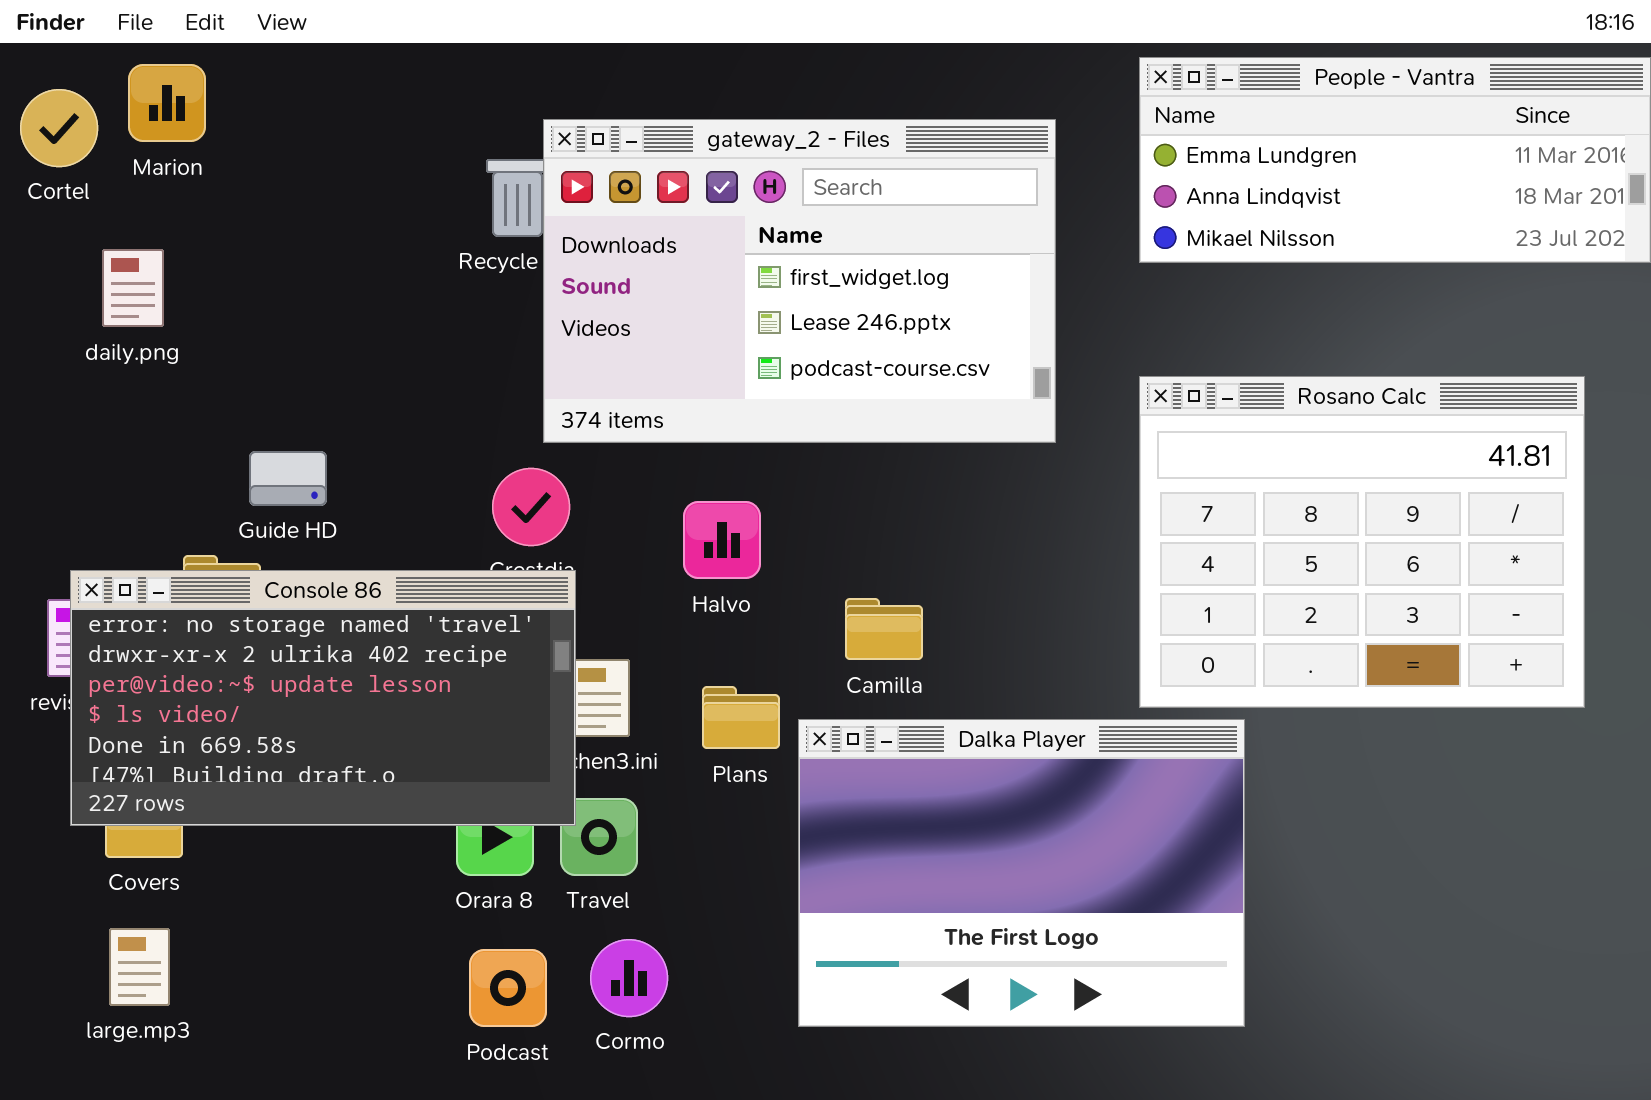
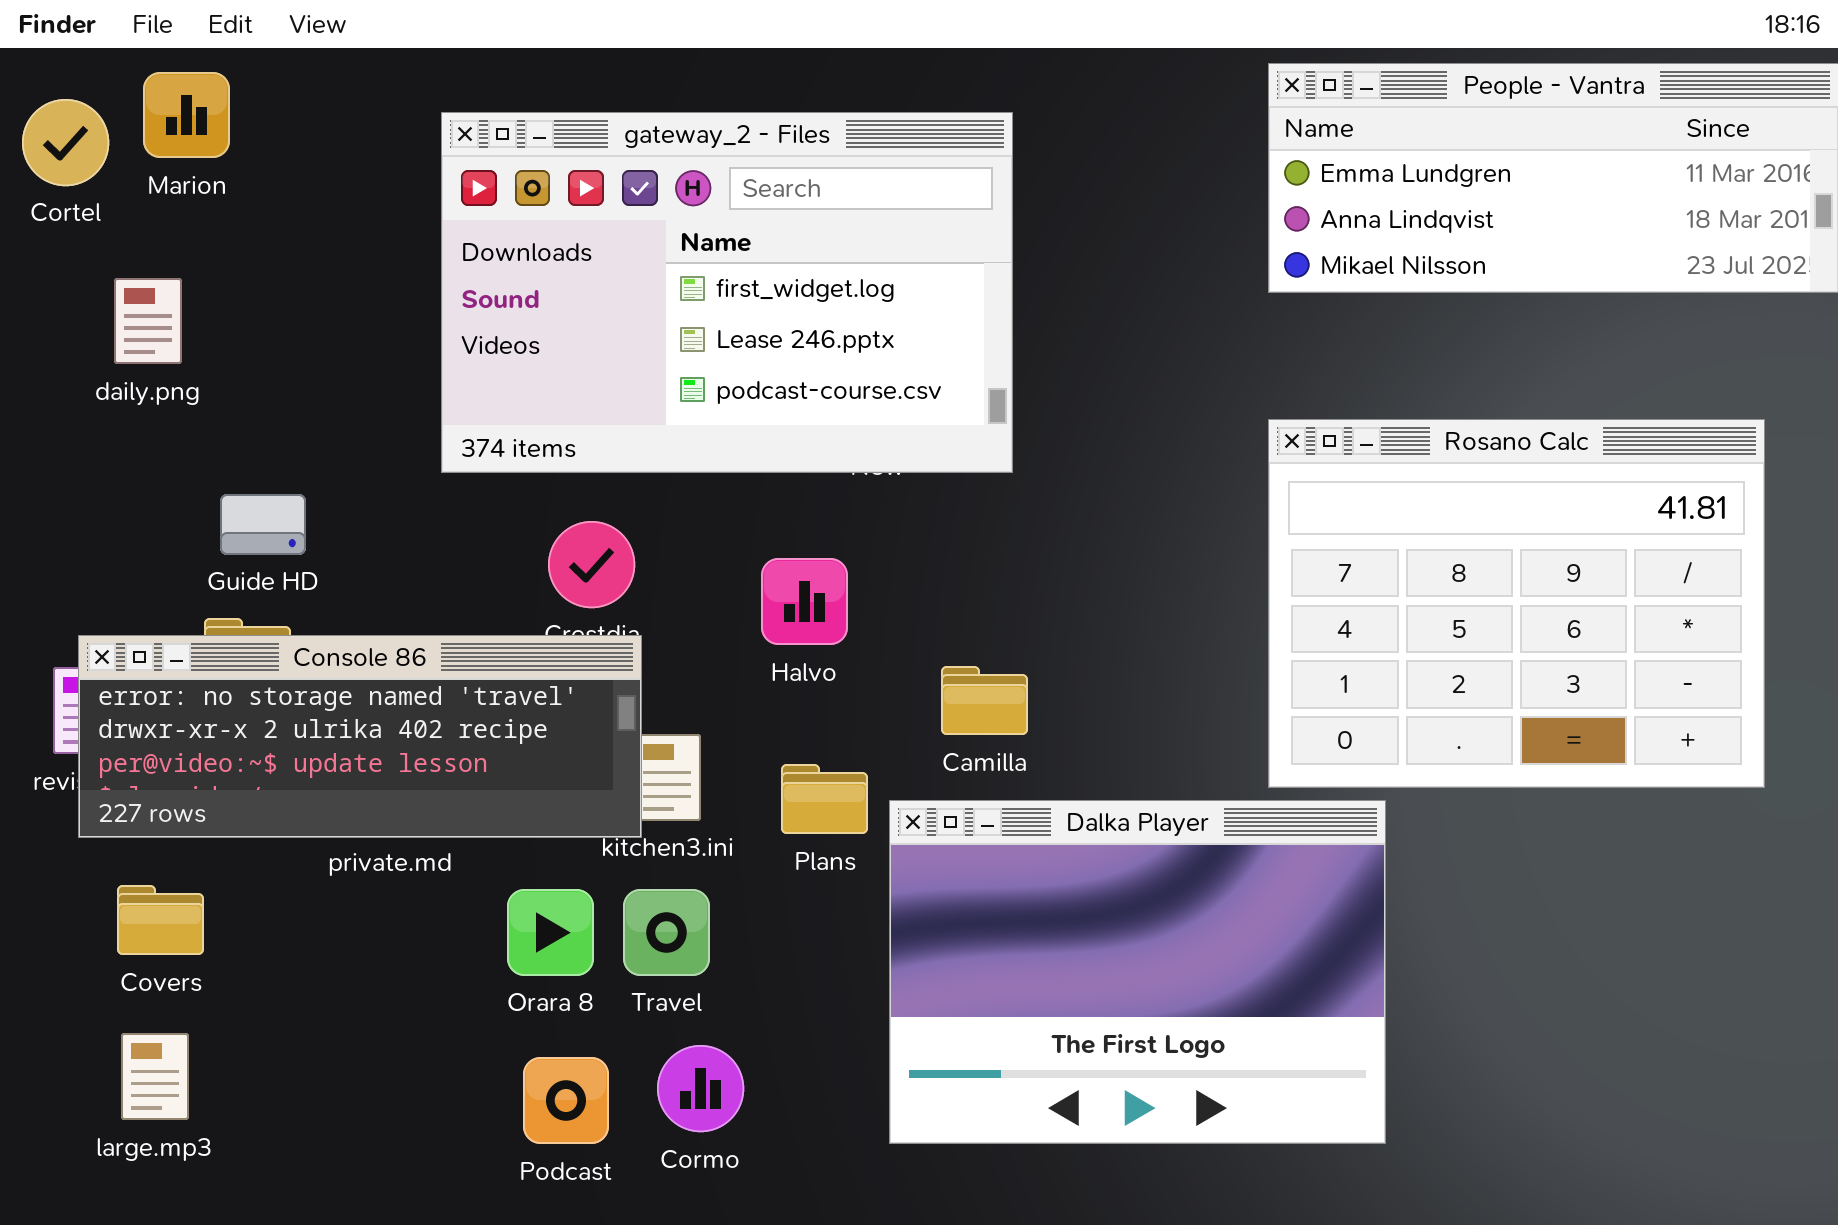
gateway_2 - Files: [543,119,1056,443] -> [441,112,1013,473], moved
Guide HD: [249,451,327,506] -> [220,494,306,555], moved
Console 86: [70,570,576,826] -> [78,635,642,838], resized

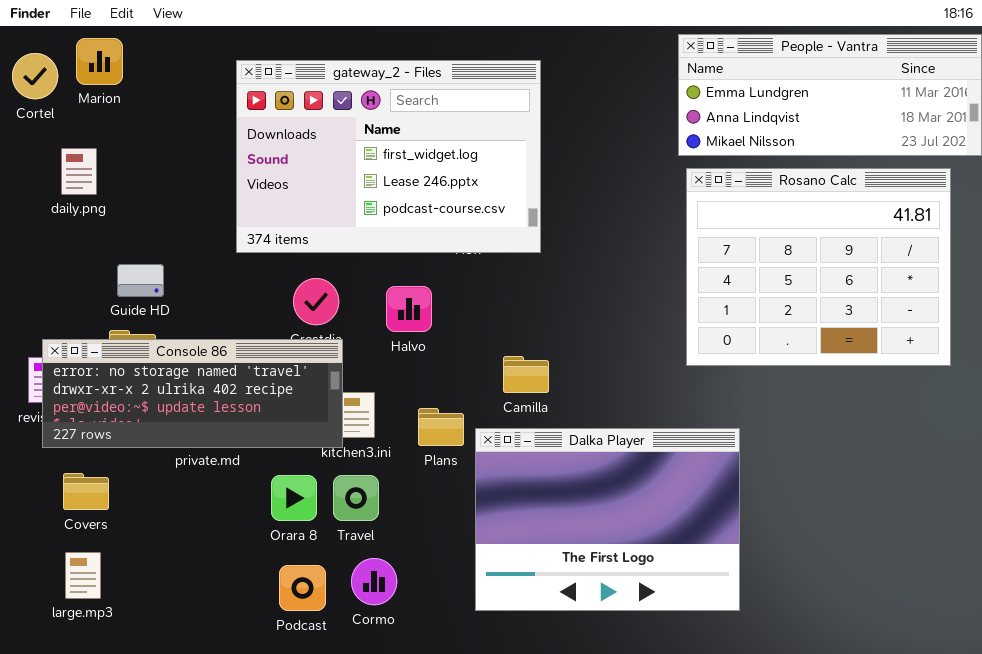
Rosano Calc: [1268,419,1765,788] -> [686,168,951,366], moved
Halvo: [761,558,848,645] -> [386,286,432,332], moved

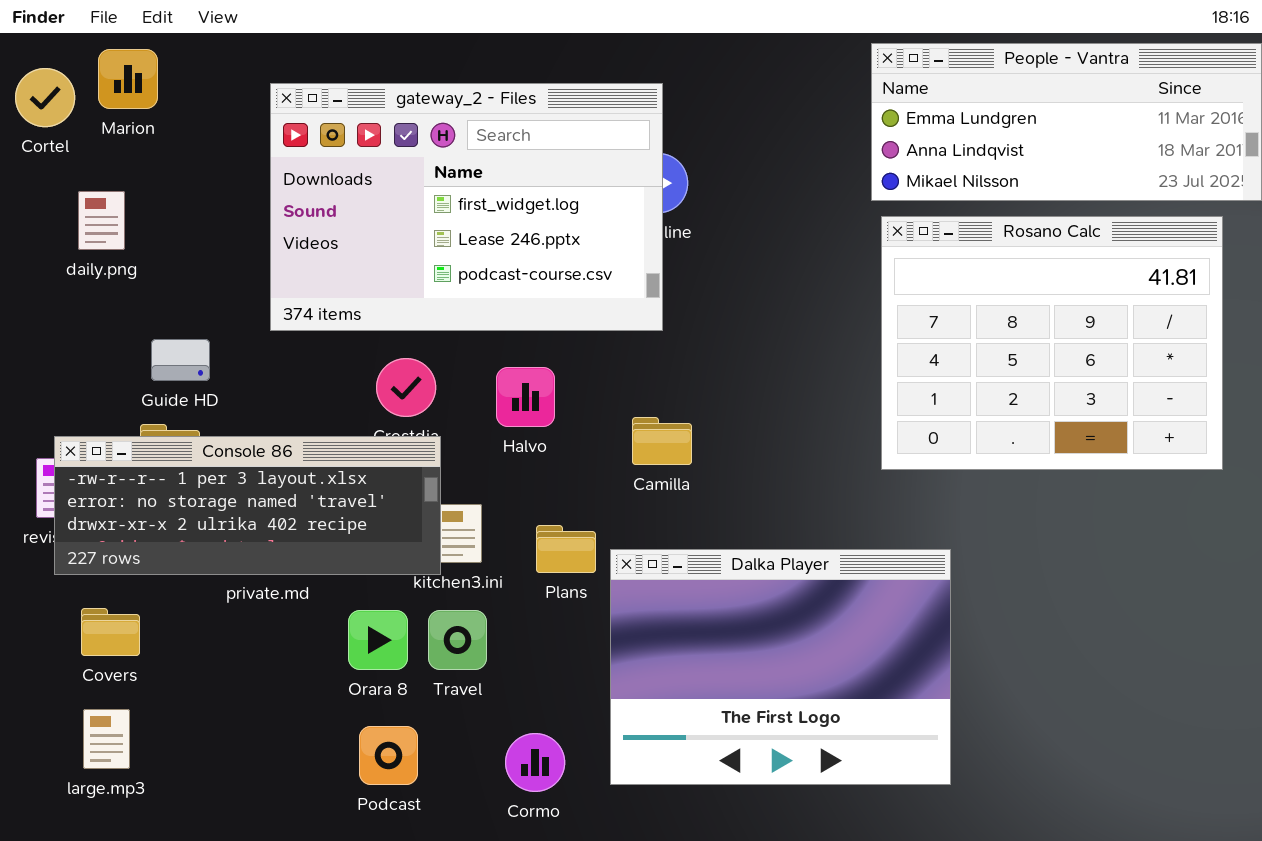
gateway_2 - Files: [236,60,541,253] -> [270,83,663,331], moved
Console 86: [42,339,343,448] -> [54,436,441,575], scrolled up 1 row
Camilla: [503,356,549,393] -> [632,417,692,465], moved
Cormo: [351,558,397,605] -> [505,733,565,792], moved

